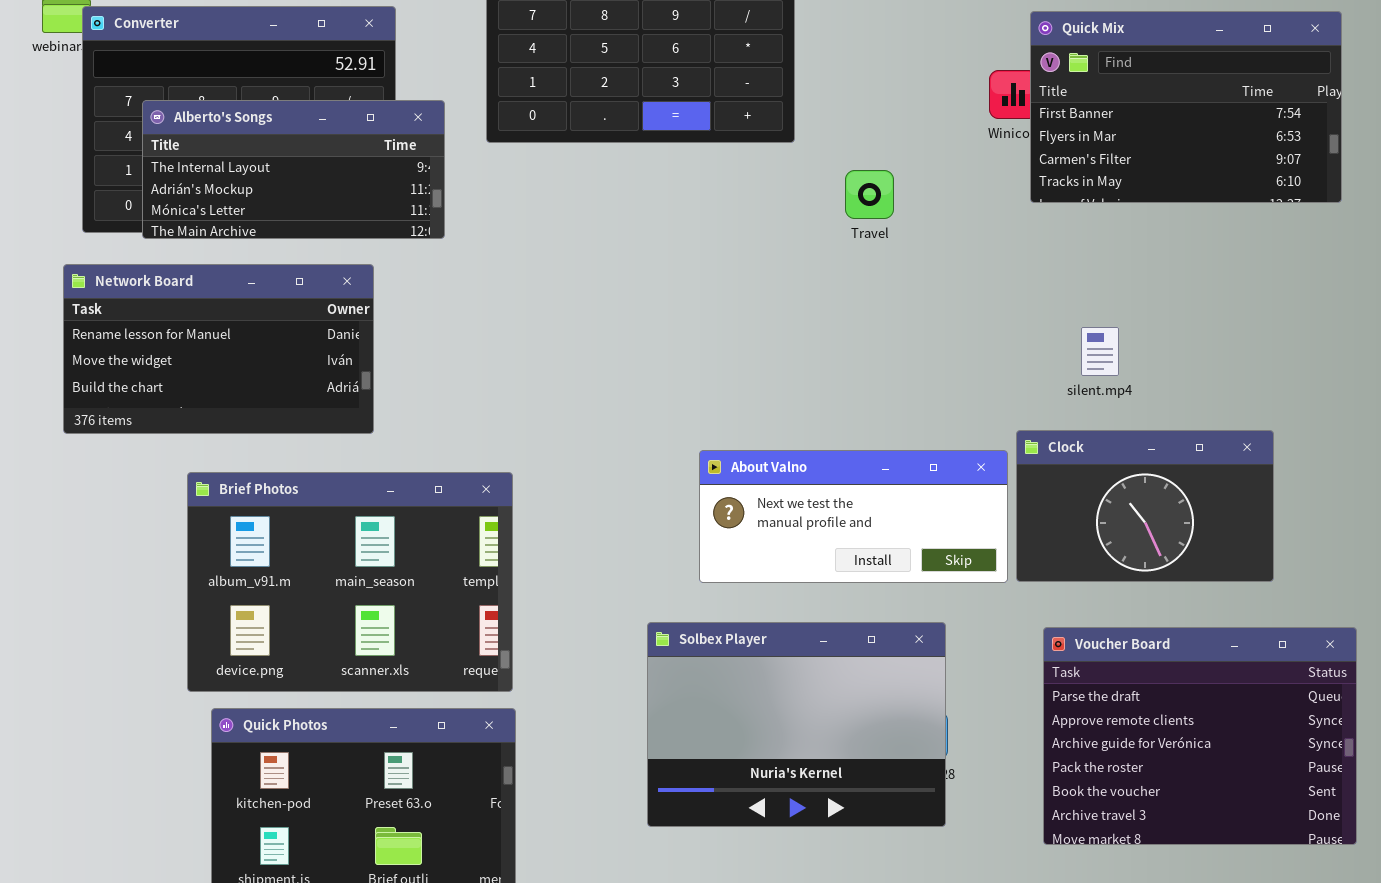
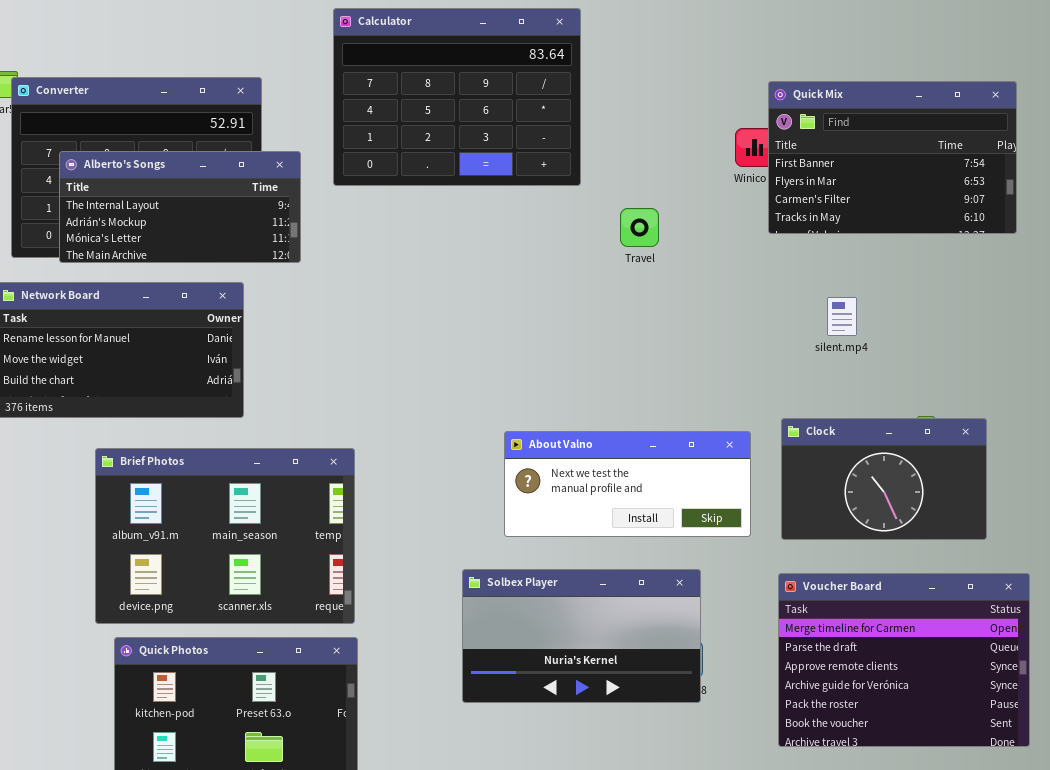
silent.mp4: [1081,327,1119,376] -> [827,297,857,336], moved
Clock: [1016,430,1274,582] -> [781,418,987,540], moved
Solbex Player: [647,622,946,827] -> [462,569,701,703], resized
Voucher Board: [1043,627,1357,845] -> [778,573,1030,747], scrolled up 1 row

